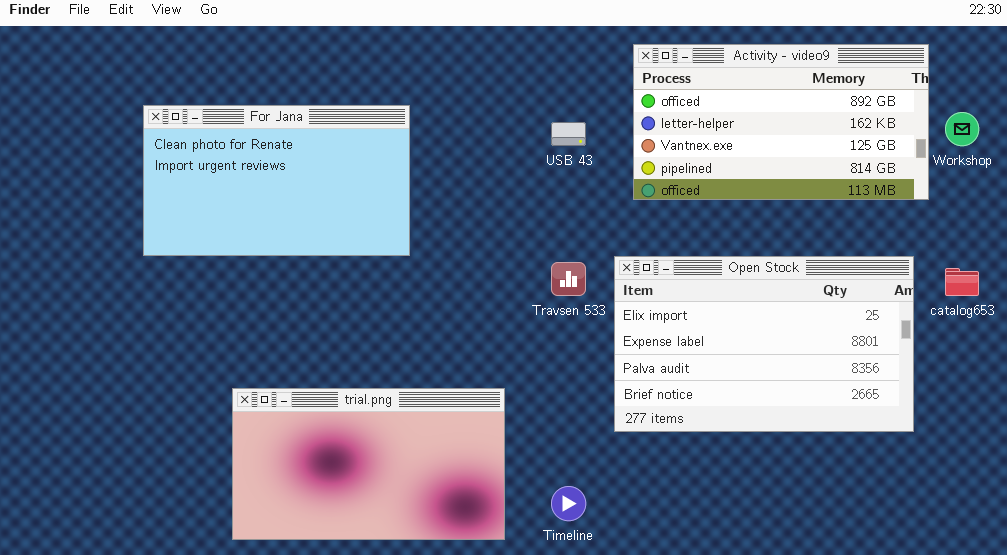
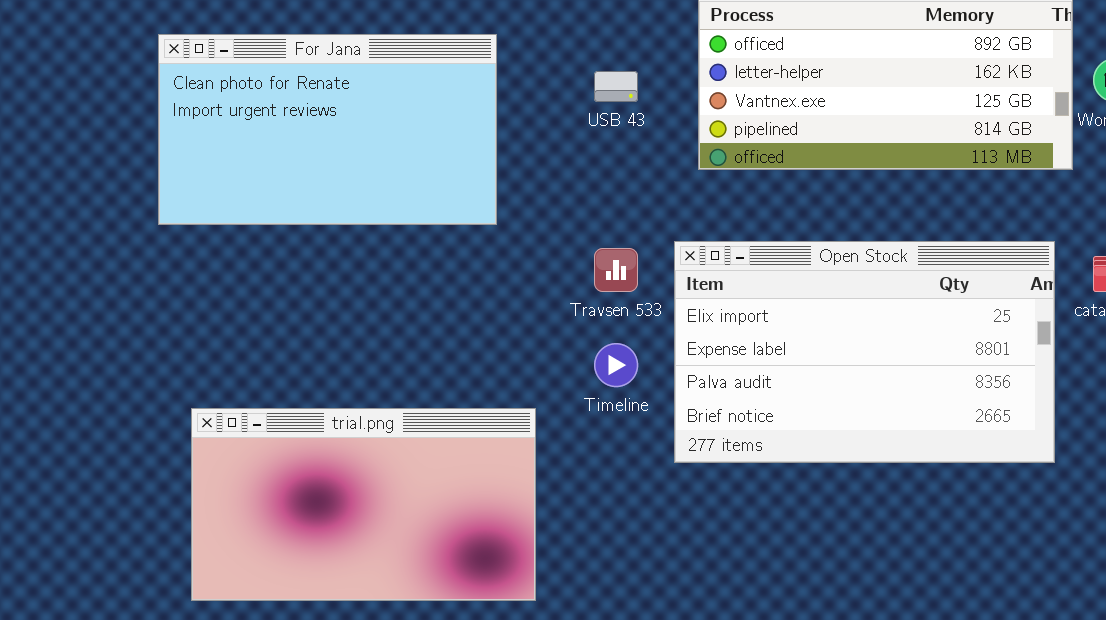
For Jana: [143,105,410,256] -> [158,34,497,225], moved
Timeline: [551,486,586,521] -> [594,343,638,387], moved

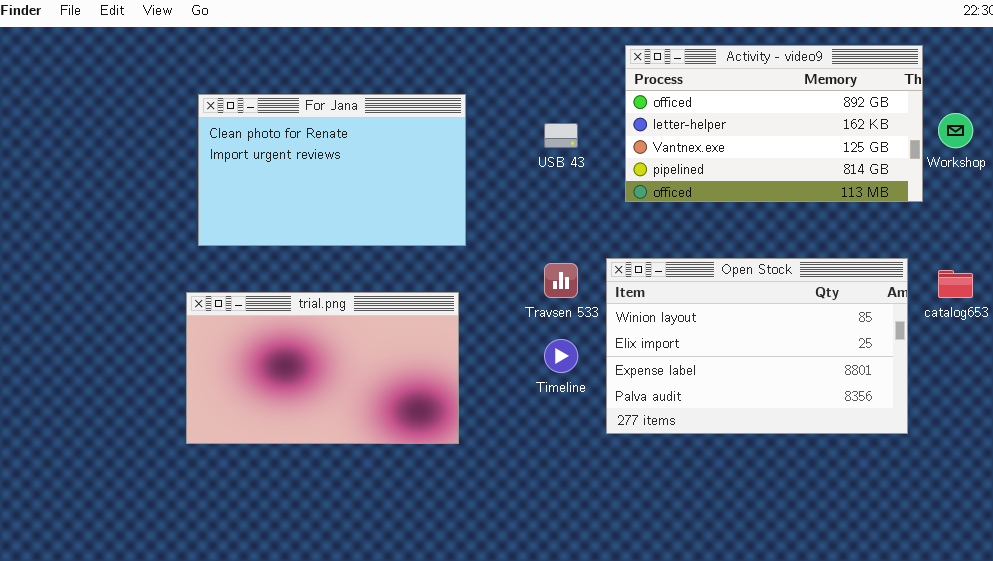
Open Stock: [674,241,1055,463] -> [606,258,908,434], scrolled up 1 row
trial.png: [191,408,536,601] -> [186,292,459,444], moved

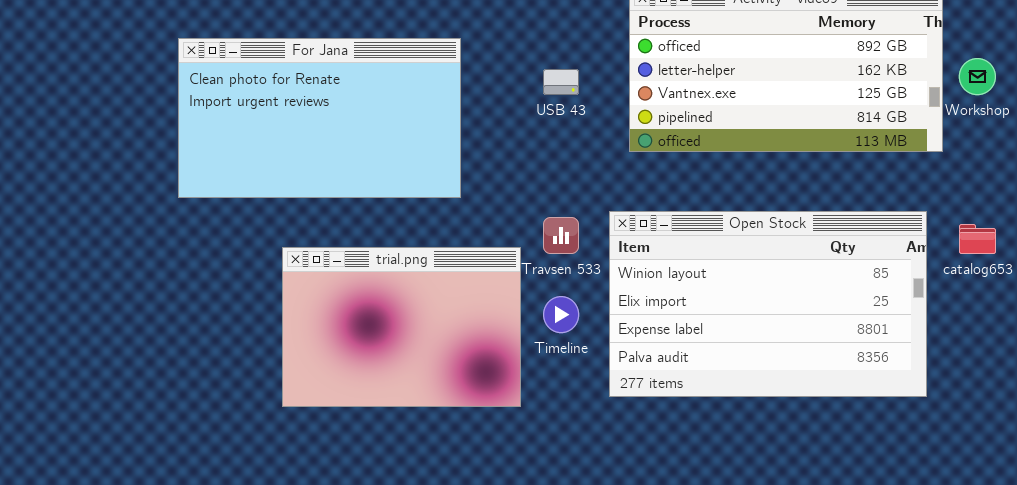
trial.png: [186,292,459,444] -> [282,247,521,407], moved, resized

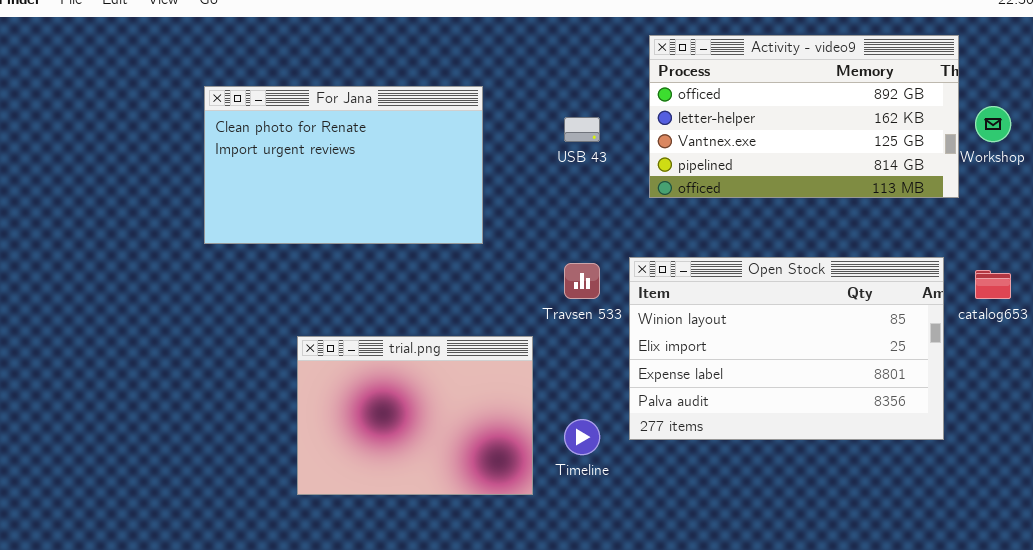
trial.png: [282,247,521,407] -> [297,336,533,495], moved
Timeline: [543,296,579,333] -> [564,419,600,455], moved

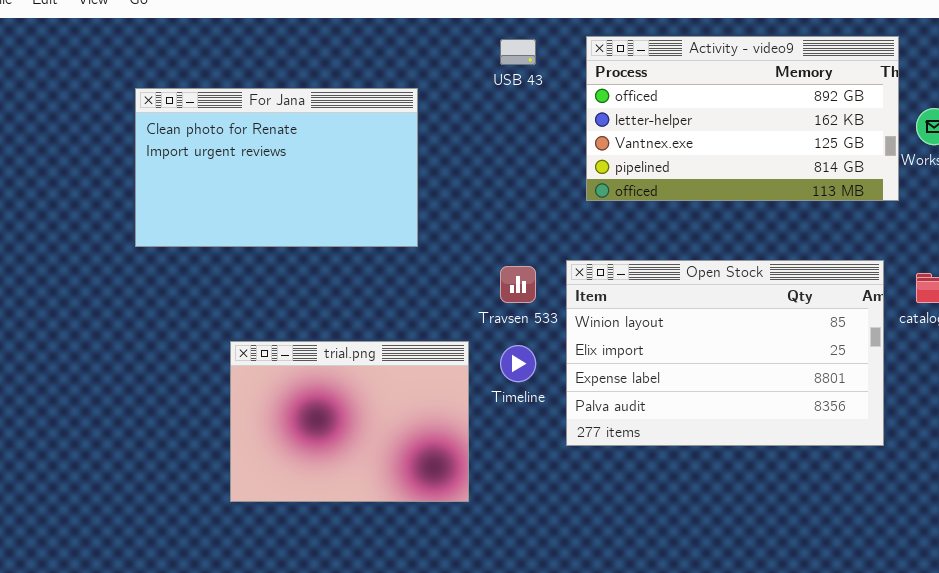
USB 43: [564,117,600,142] -> [500,39,536,65], moved
Timeline: [564,419,600,455] -> [500,345,536,382], moved

